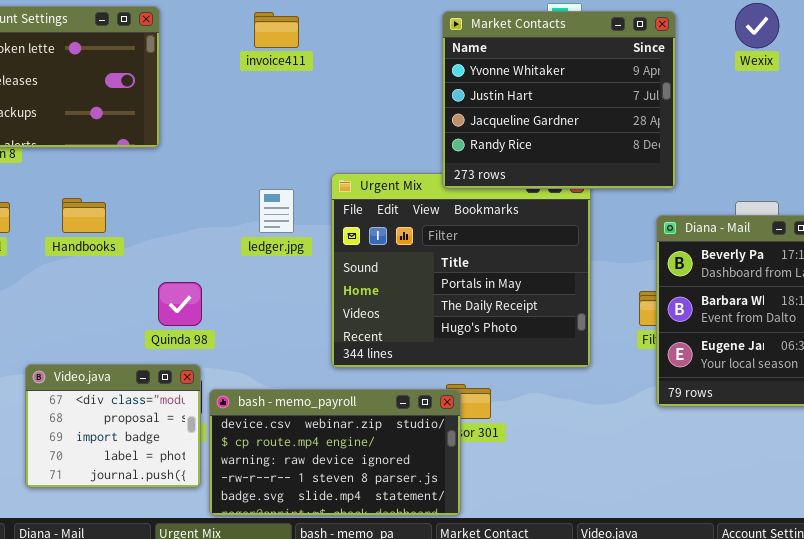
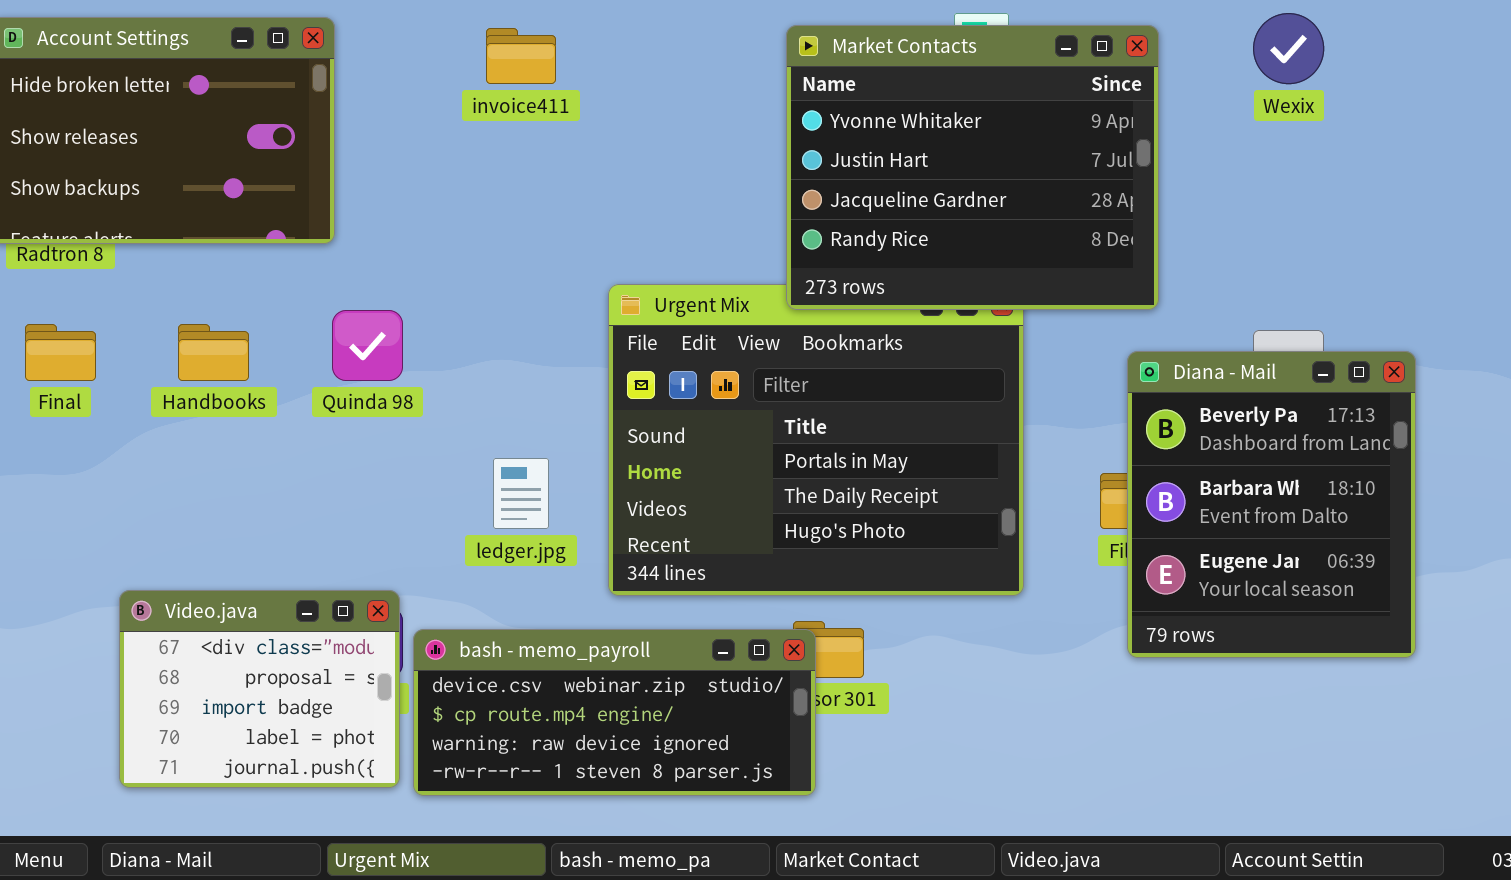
ledger.jpg: [259,189,294,233] -> [493,458,549,529], moved
Quinda 98: [158,282,202,326] -> [332,310,403,381], moved
bash - memo_payroll: [209,389,461,516] -> [413,629,816,796], resized

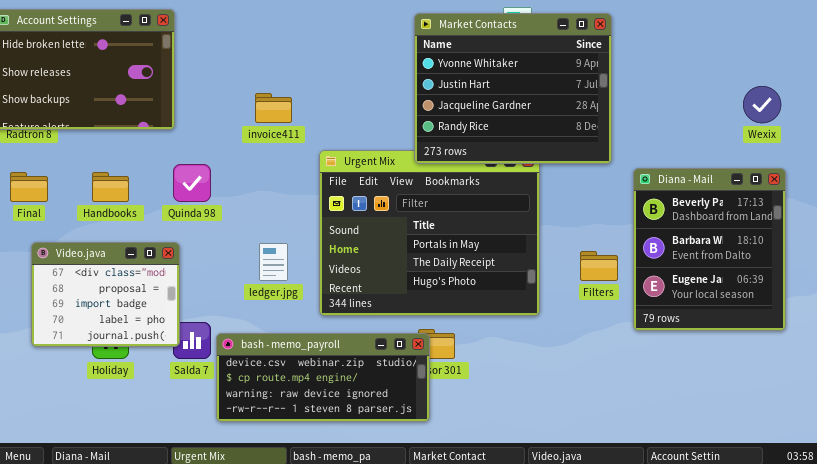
Wexix: [1253,13,1324,84] -> [743,86,781,123], moved
invoice411: [486,28,556,84] -> [255,93,292,123], moved
Diana - Mail: [1127,351,1416,658] -> [633,168,786,331], moved
Video.java: [119,590,400,788] -> [31,242,180,347], moved

